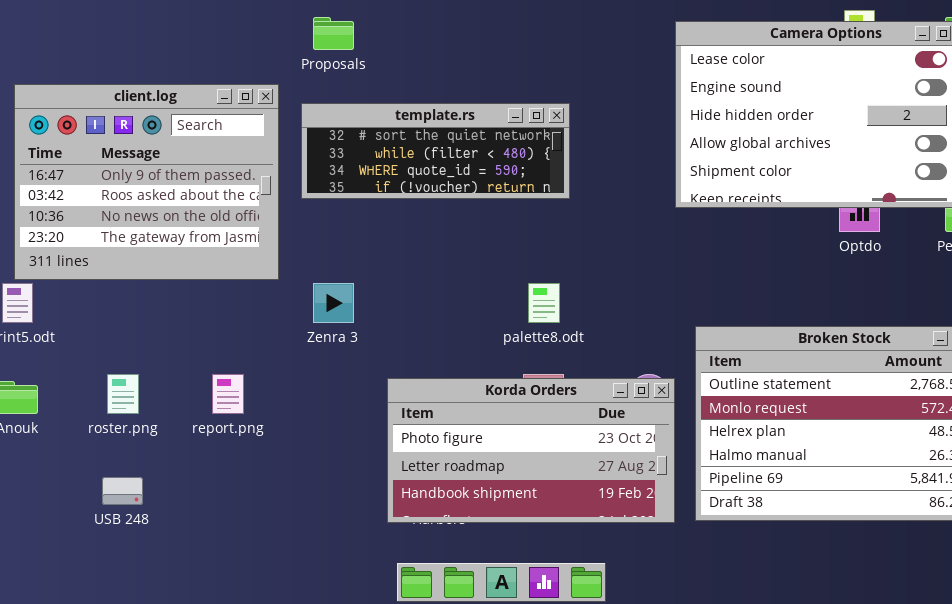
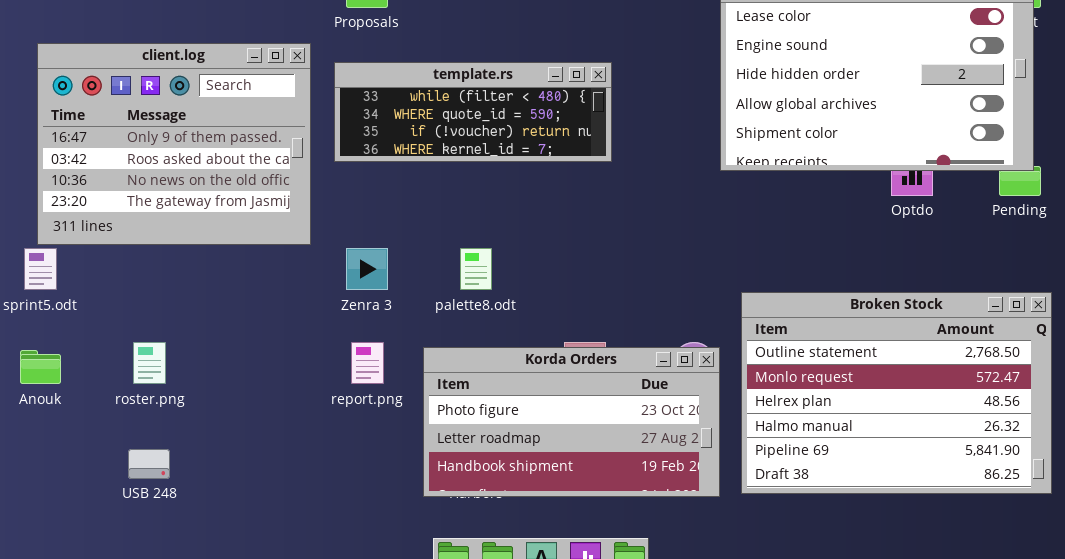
template.rs: [301,103,570,199] -> [334,62,612,162], scrolled down 1 row
palette8.odt: [528,283,560,323] -> [460,248,492,290], moved
report.png: [212,374,244,414] -> [351,342,384,384], moved

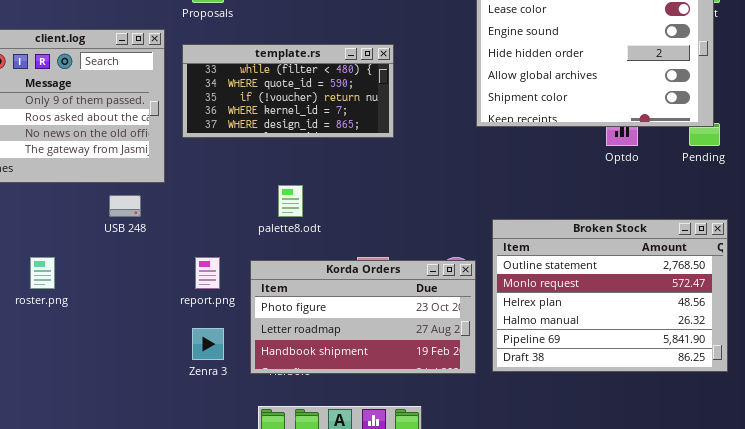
template.rs: [334,62,612,162] -> [182,44,394,138], resized
Zenra 3: [346,248,388,290] -> [192,328,224,360], moved
USB 248: [128,449,170,479] -> [109,195,141,217], moved

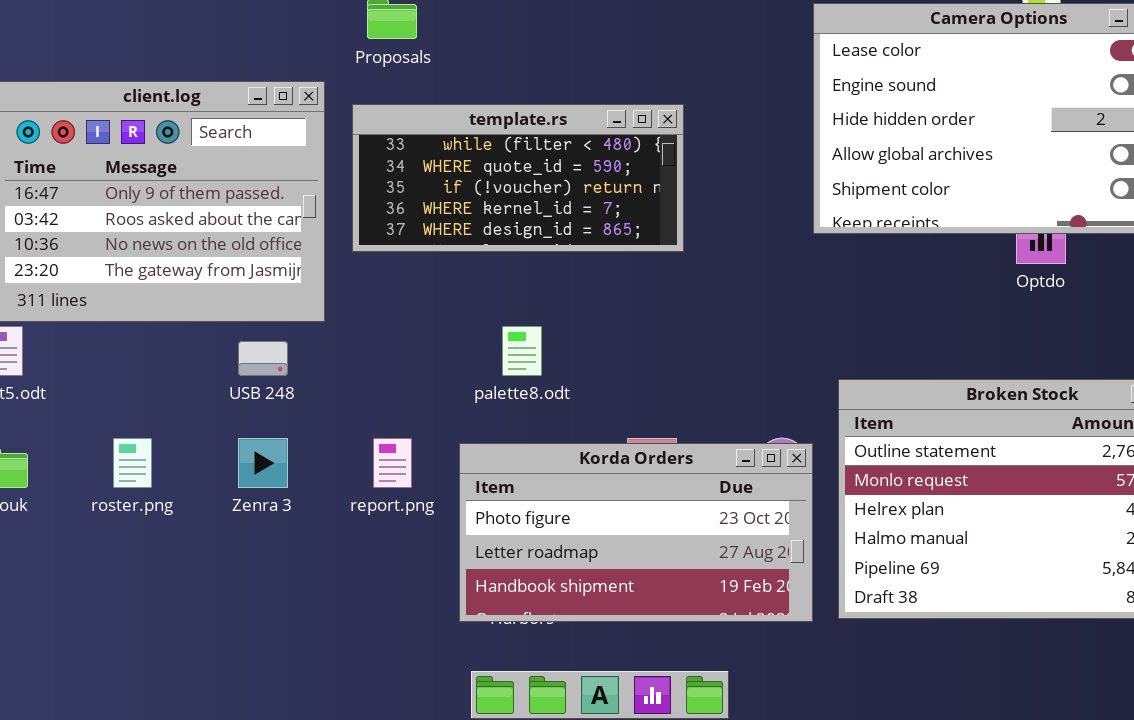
Zenra 3: [192,328,224,360] -> [238,438,288,488], moved

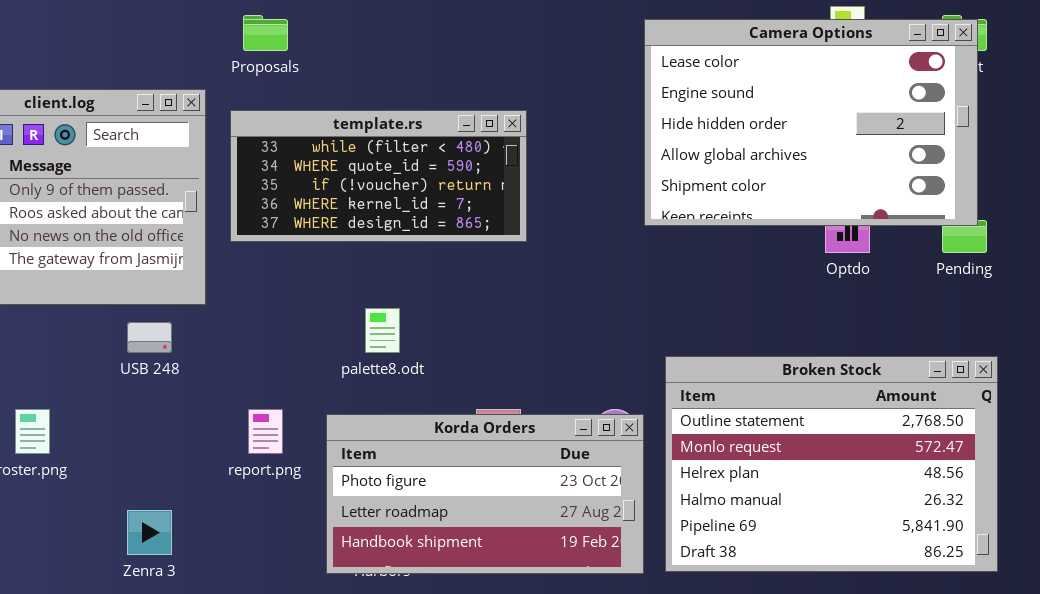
Zenra 3: [238,438,288,488] -> [127,510,172,555], moved

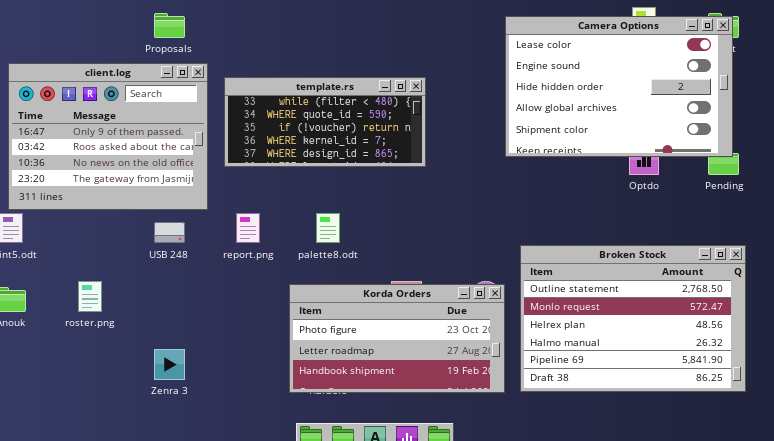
Proposals: [243,15,288,51] -> [154,13,185,38], moved
report.png: [248,409,283,454] -> [236,213,260,243], moved

